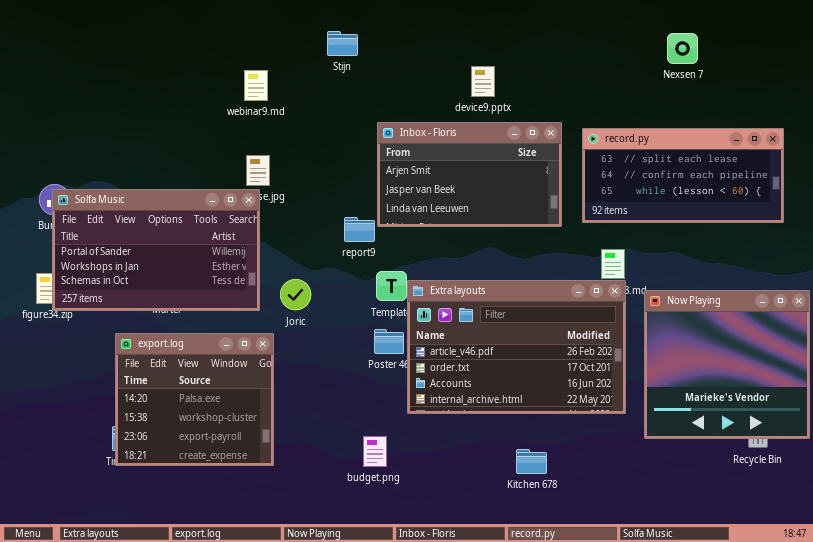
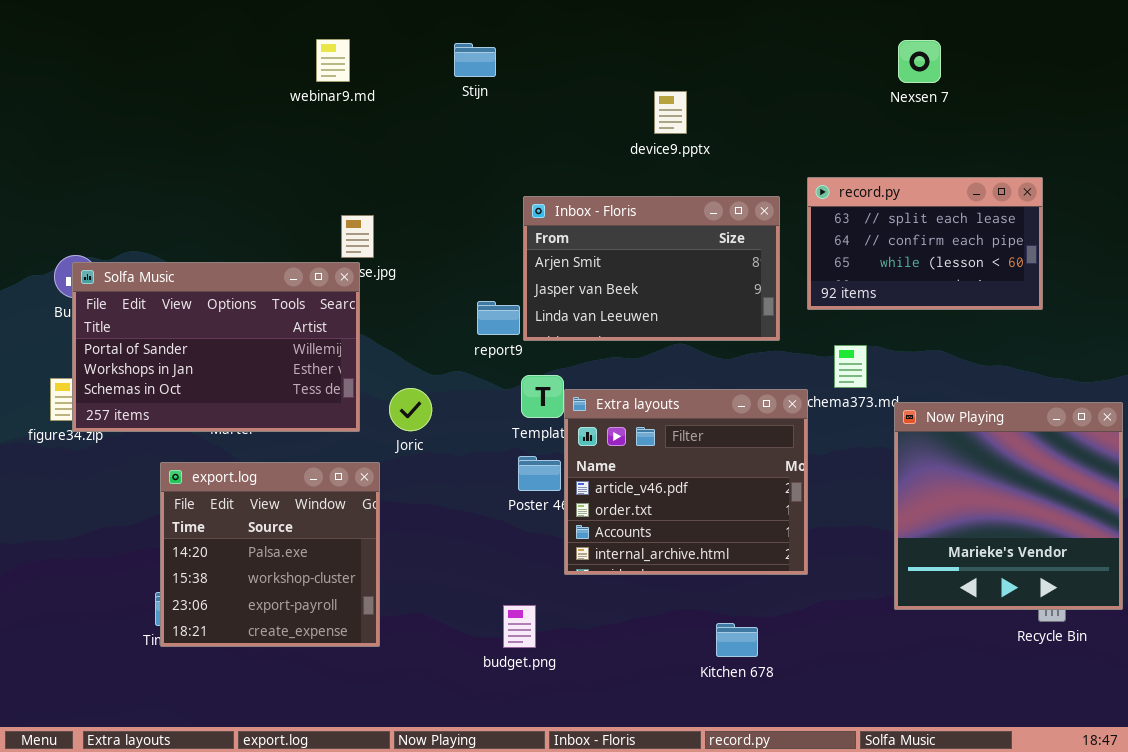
Nexsen 7: [667,33,698,64] -> [898,40,941,83], moved
webinar9.md: [244,70,268,101] -> [316,39,350,82], moved
Inbox - Floris: [377,122,562,227] -> [523,196,780,341], moved
record.py: [582,128,784,223] -> [807,177,1043,310], resized
Extra layouts: [407,280,626,414] -> [564,389,808,575], resized

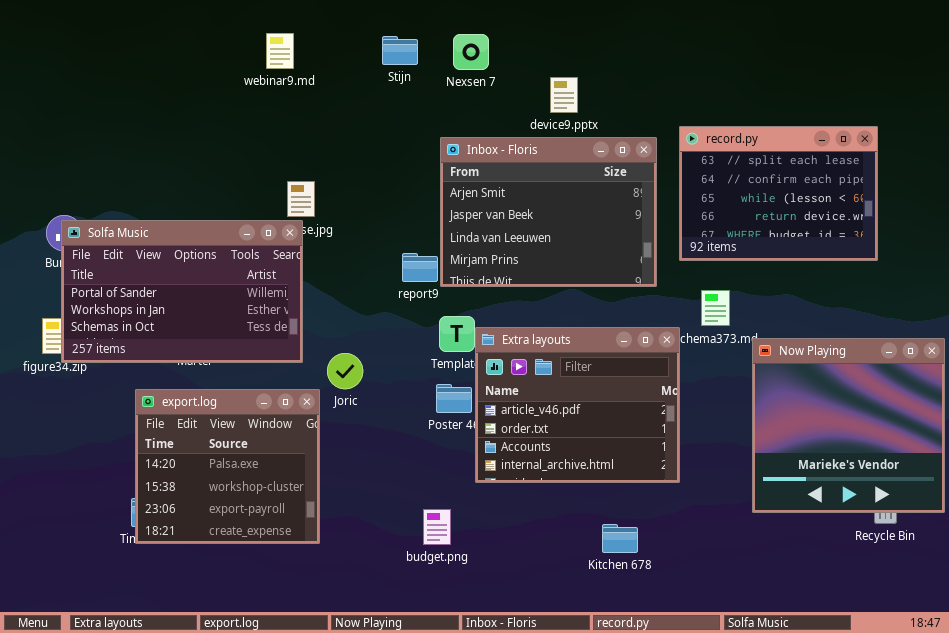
Nexsen 7: [898,40,941,83] -> [453,34,489,70], moved
record.py: [807,177,1043,310] -> [679,126,878,261], resized
Inbox - Floris: [523,196,780,341] -> [440,137,657,287], resized
Joric: [389,388,432,431] -> [327,353,363,389], moved

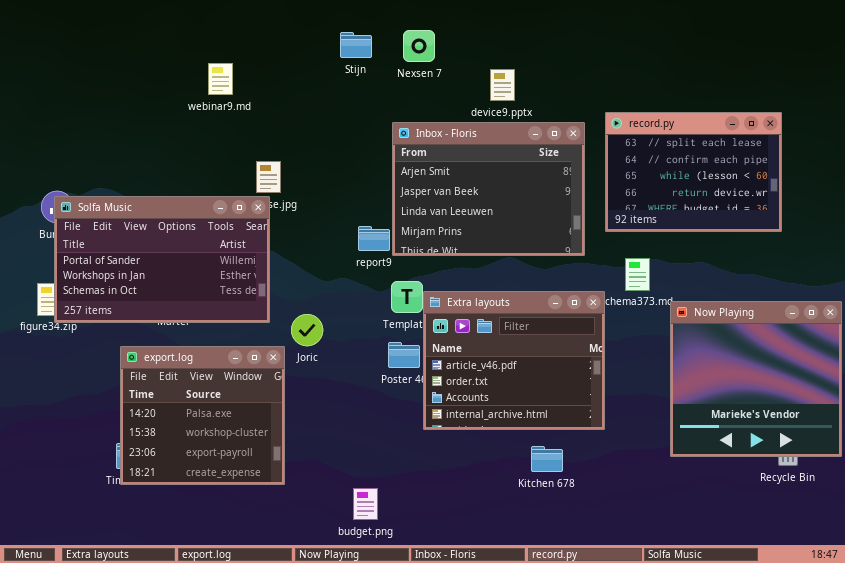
webinar9.md: [266,33,294,69] -> [208,63,233,95], moved
budget.png: [423,509,451,545] -> [353,488,378,520], moved
Kitchen 678: [602,524,638,553] -> [531,446,563,472], moved

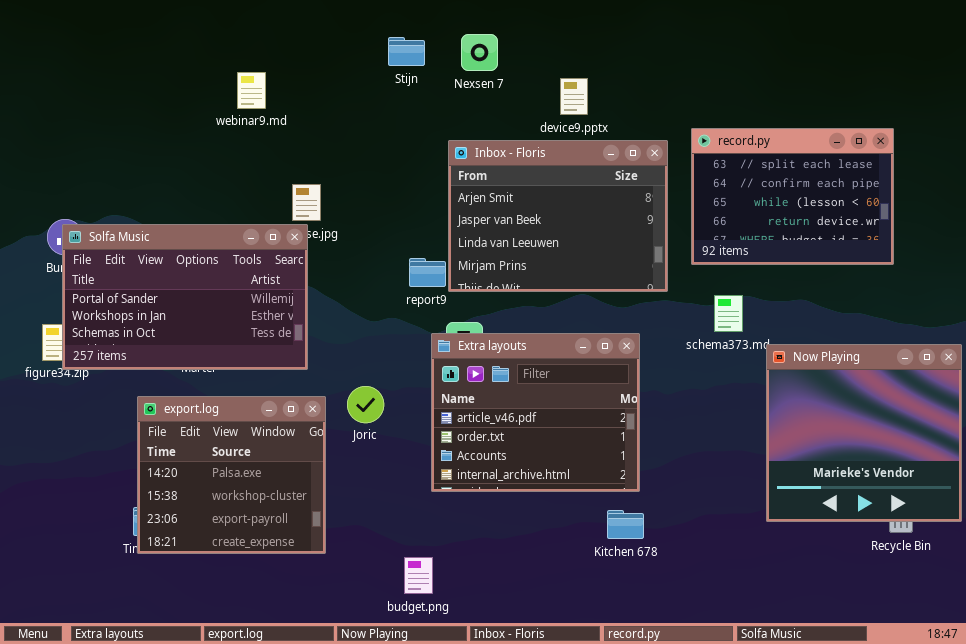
Extra layouts: [423,291,605,430] -> [431,333,640,492], moved
Joric: [291,314,323,346] -> [347,386,384,423], moved

